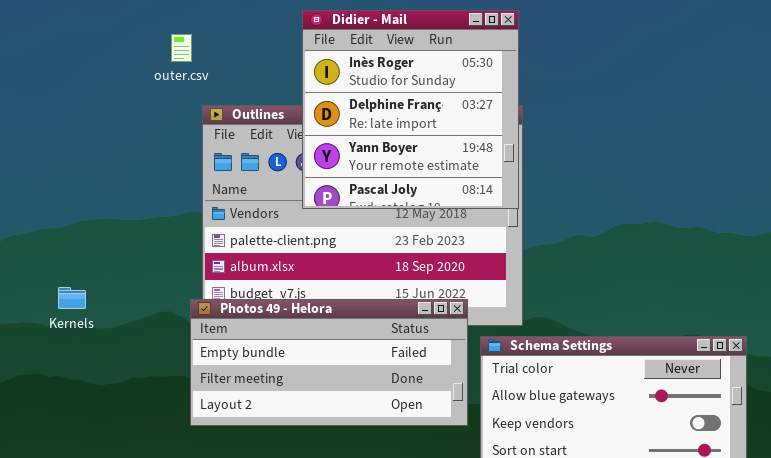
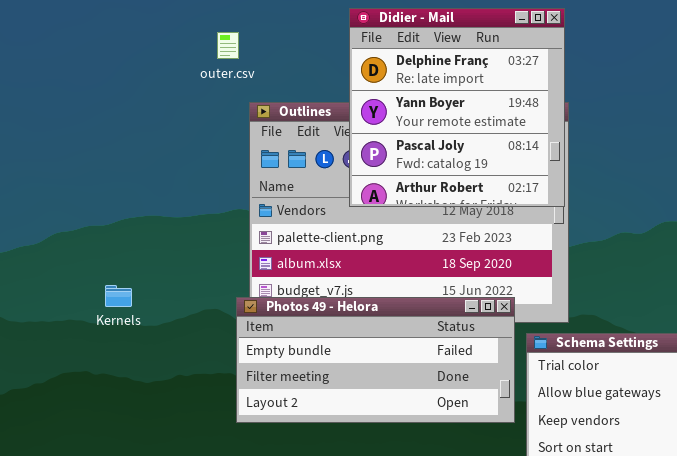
Didier - Mail: [302,10,519,209] -> [349,8,565,207], scrolled down 1 row

